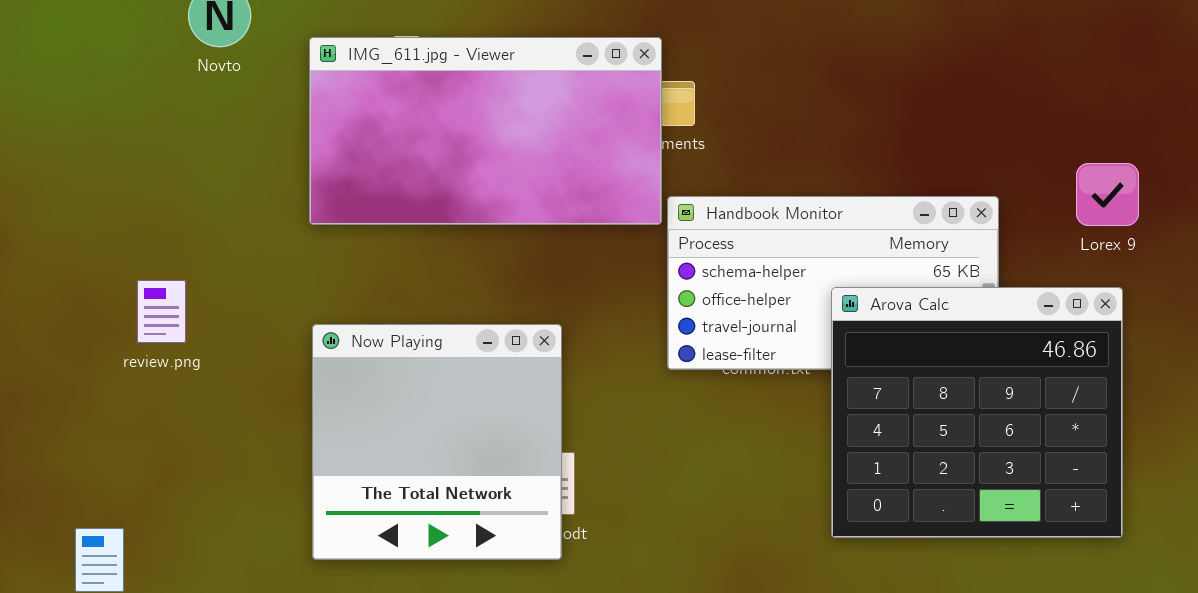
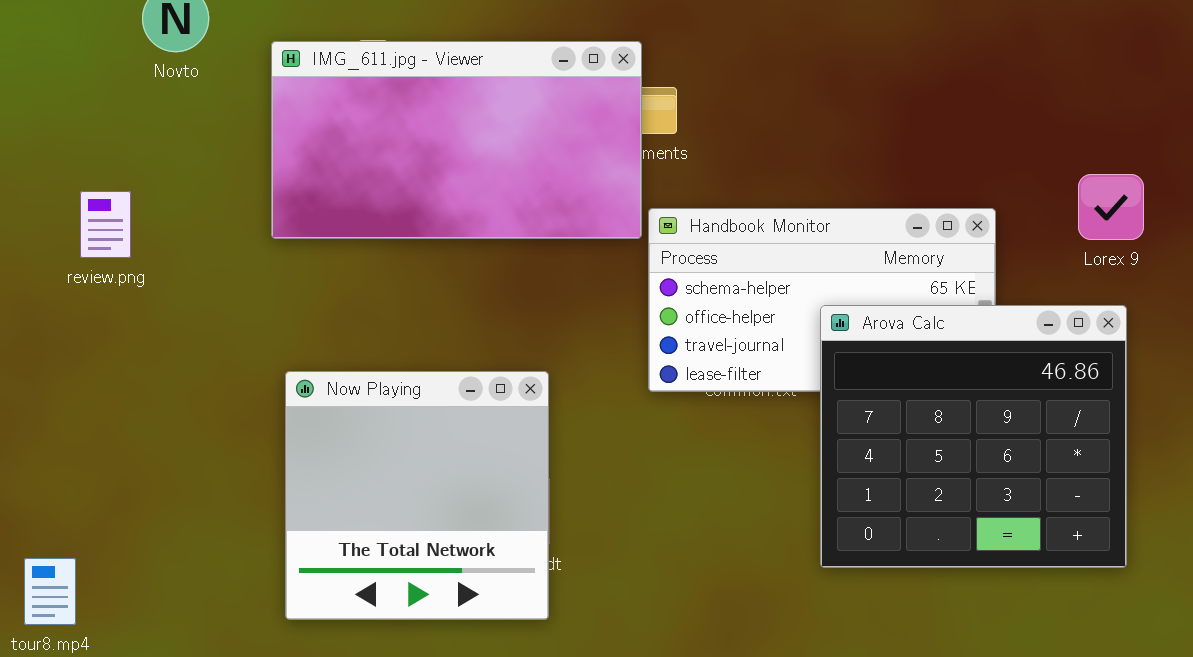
review.png: [137,280,186,343] -> [80,191,131,258], moved
Now Playing: [312,324,562,560] -> [285,371,549,620], moved

